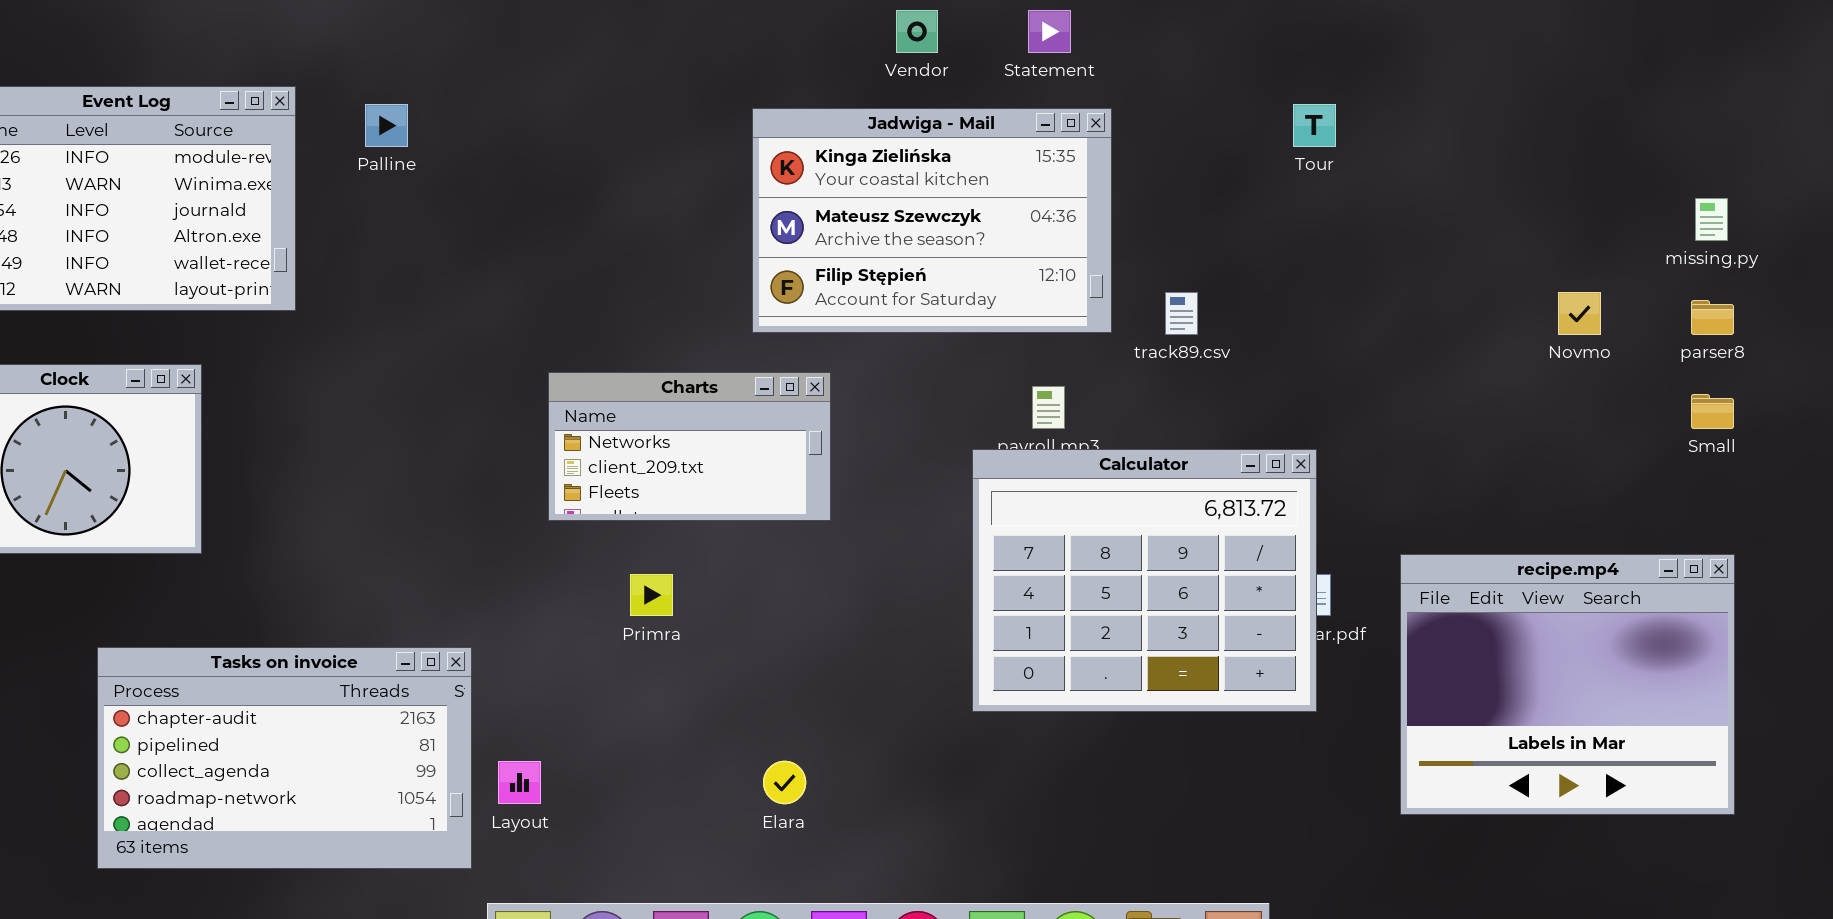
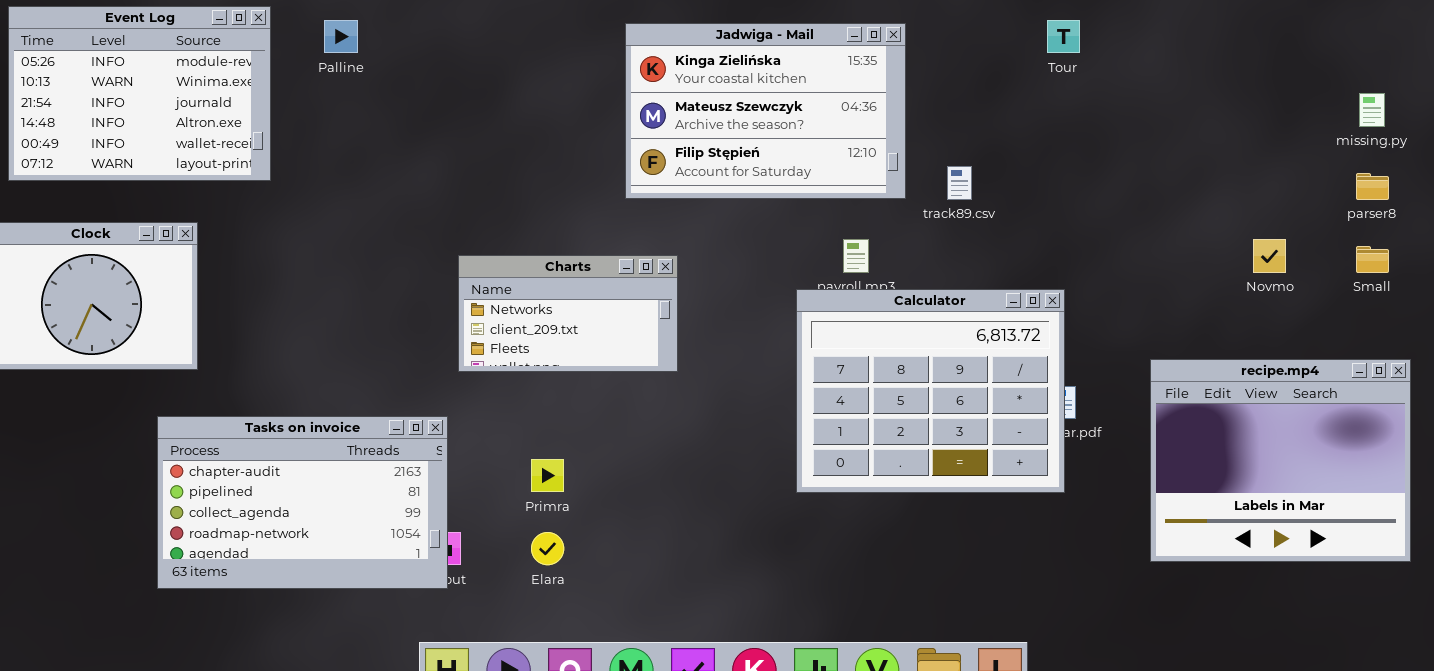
Novmo: [1558,292,1601,335] -> [1253,239,1286,273], moved
Charts: [548,372,831,521] -> [458,255,678,372], moved
recipe.mp4: [1400,554,1735,815] -> [1150,359,1411,562], moved
Primra: [630,574,673,616] -> [531,459,564,492], moved
Tasks on invoice: [97,647,472,869] -> [157,416,448,589], moved
Elara: [763,761,806,804] -> [531,532,564,565], moved

